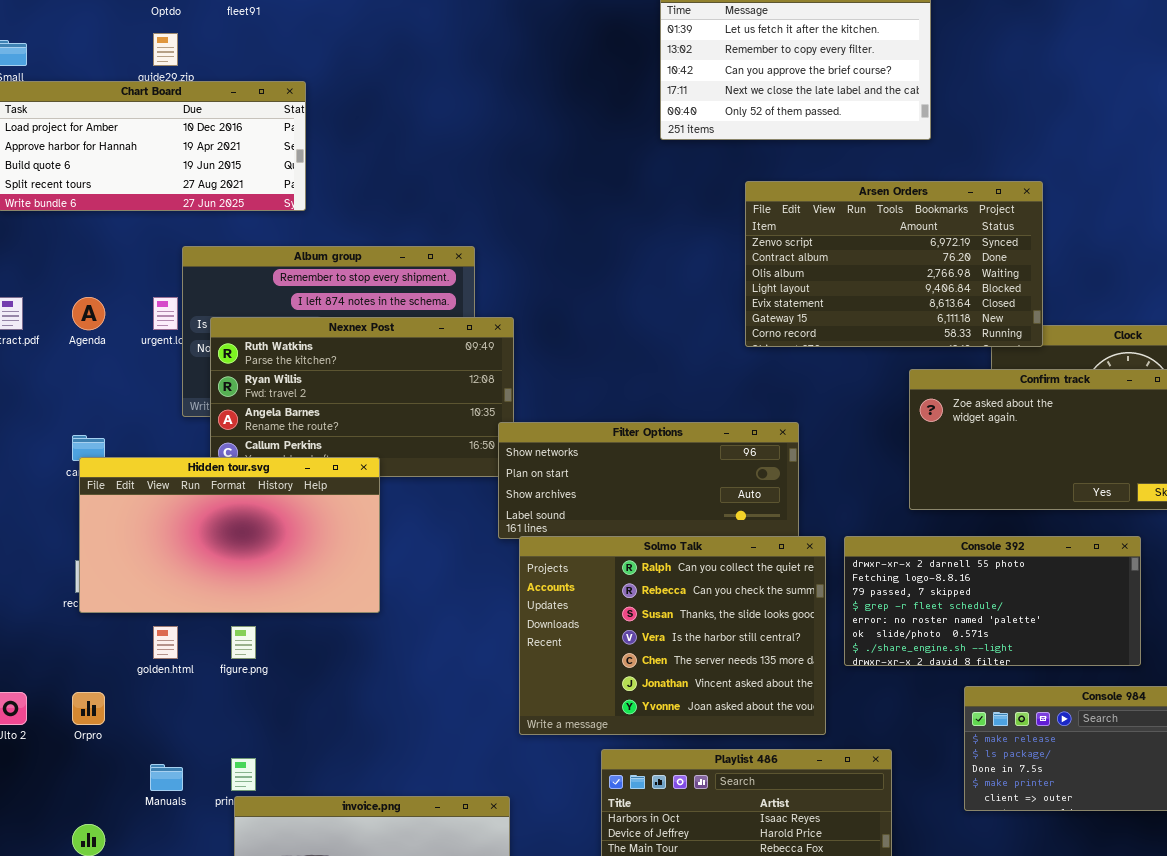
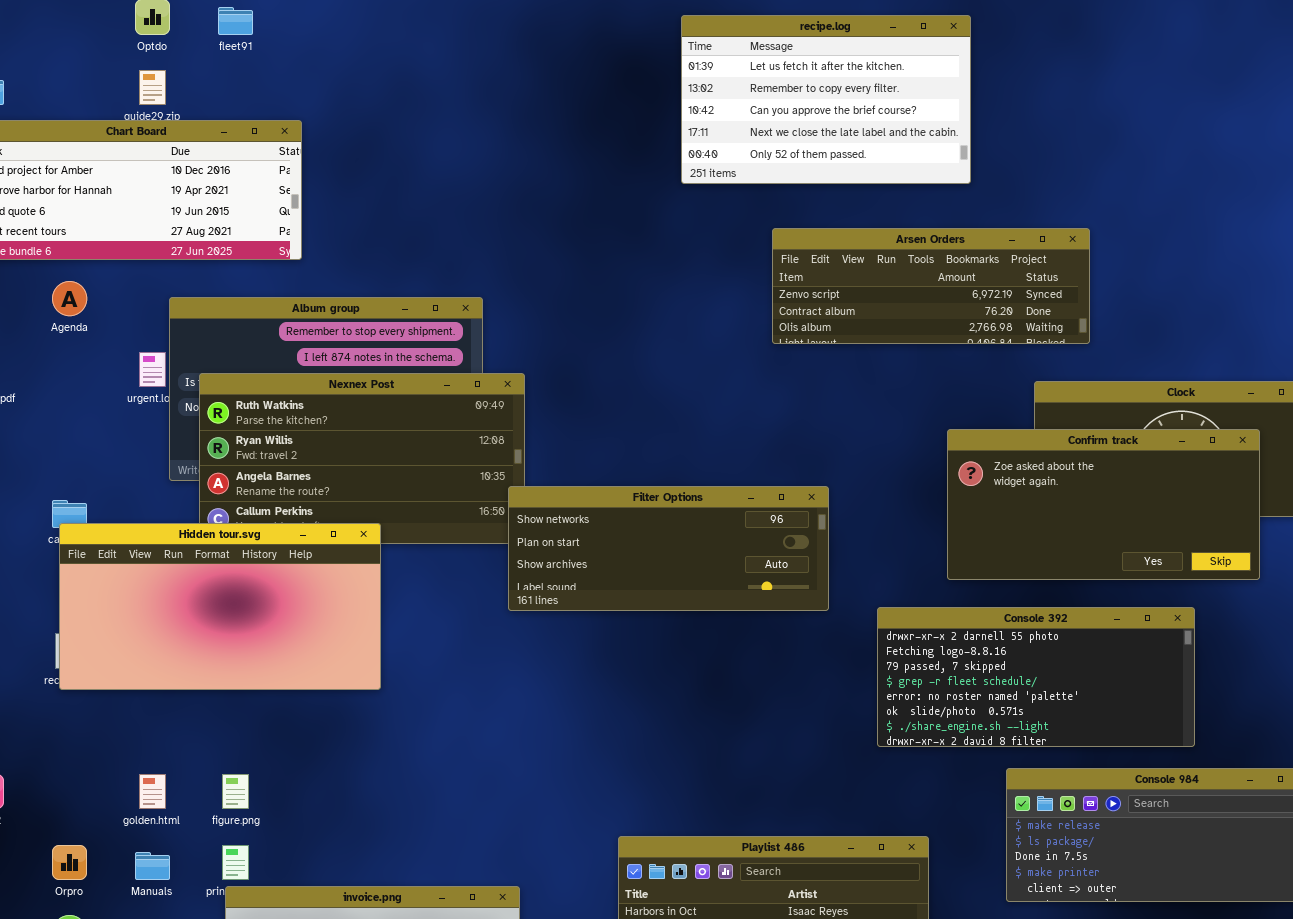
Arsen Orders: [745,181,1043,347] -> [772,228,1090,344], resized
Agenda: [72,297,105,330] -> [52,281,87,316], moved
Solmo Talk: [519,536,826,735] -> none, closed
golden.html: [153,626,178,659] -> [139,774,166,809], moved
figure.png: [231,626,256,659] -> [222,774,249,809], moved
Orpro: [72,692,105,725] -> [52,845,87,880], moved

